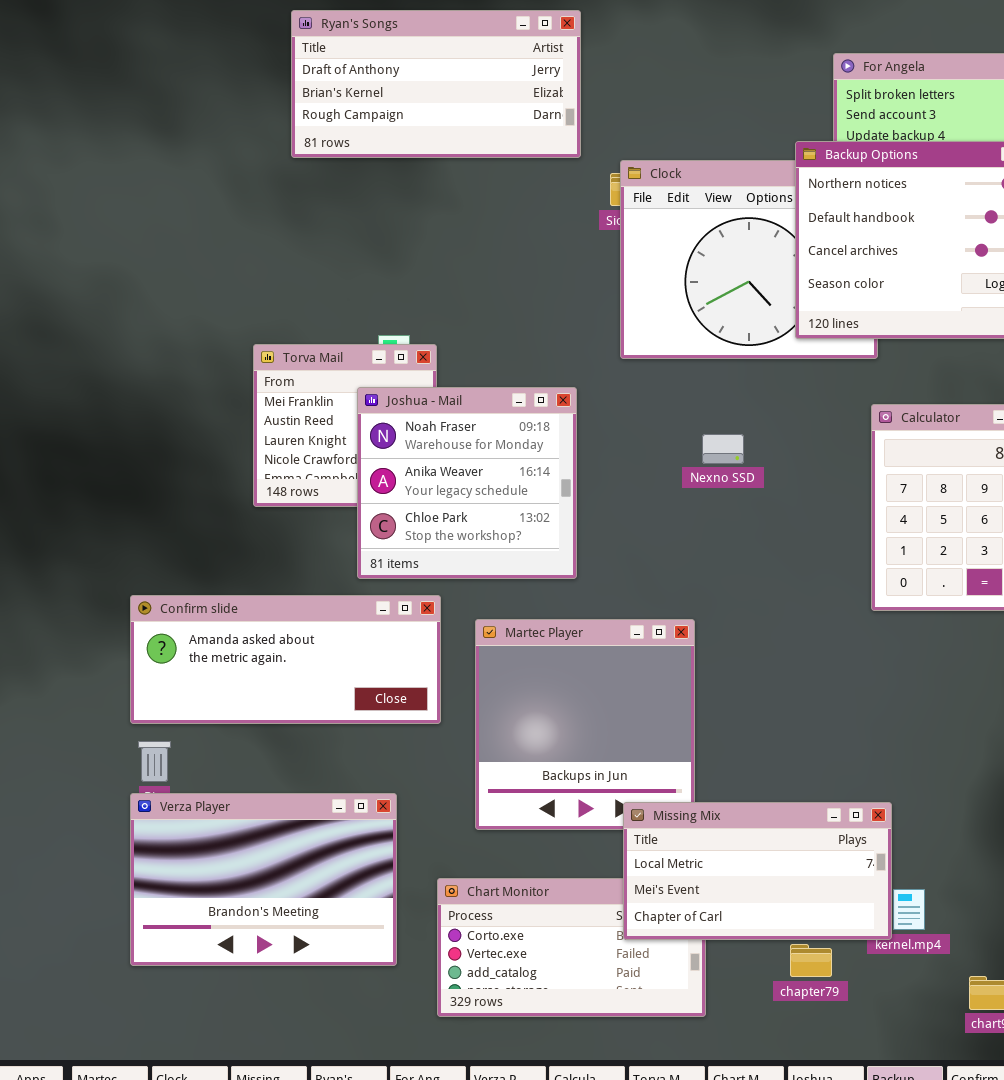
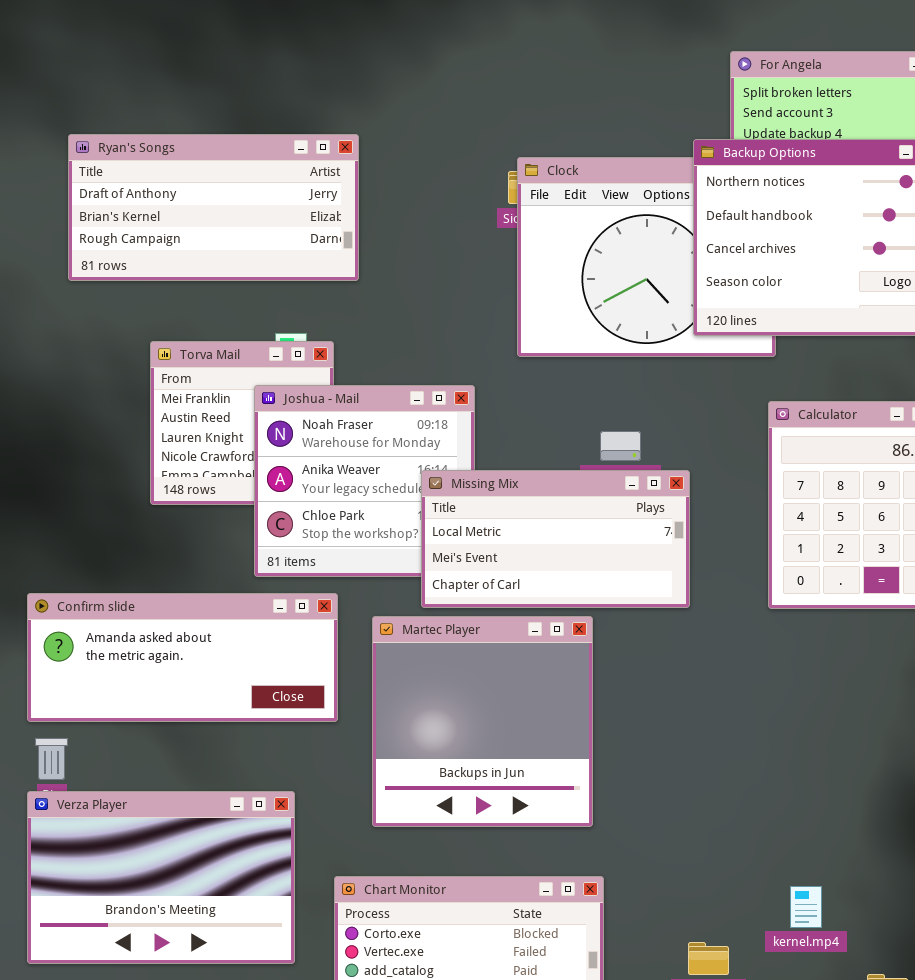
Ryan's Songs: [291,10,581,158] -> [68,134,359,281], moved
Missing Mix: [623,802,892,940] -> [421,470,690,608], moved

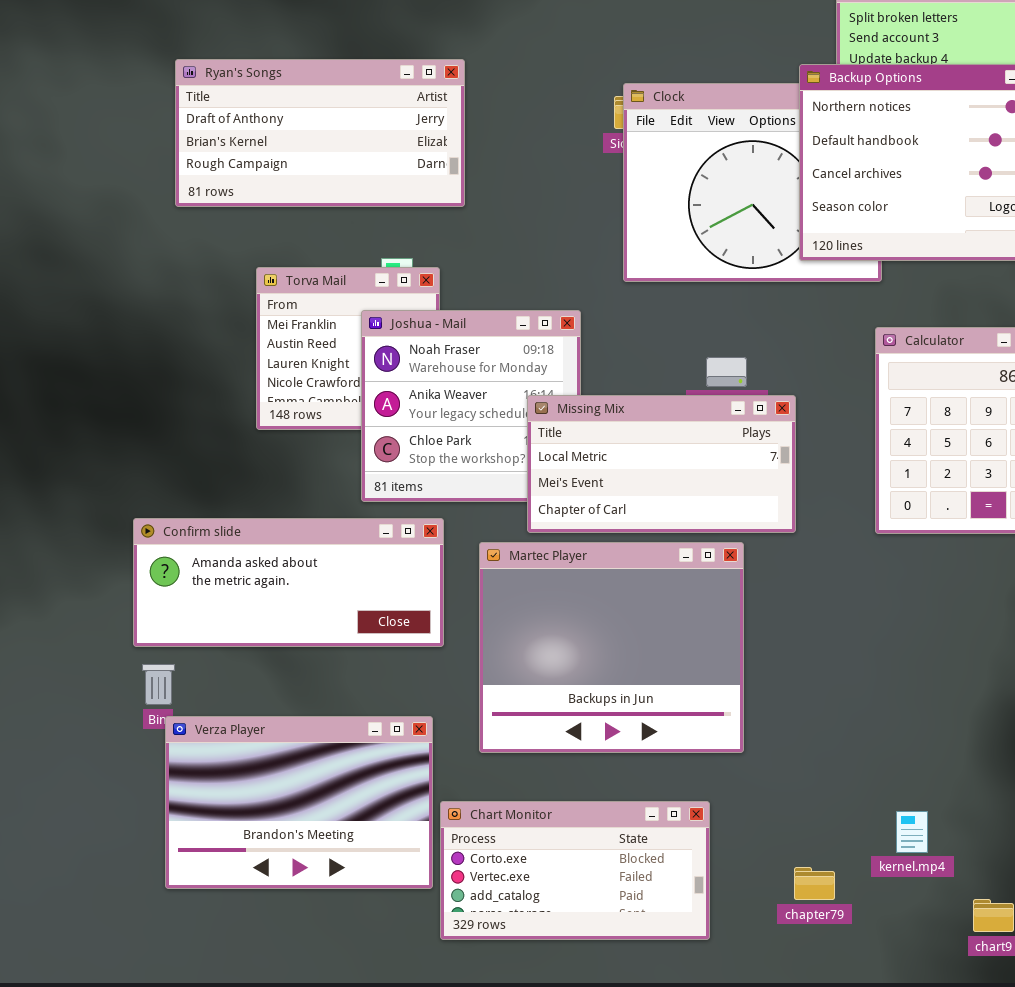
Martec Player: [372,616,593,827] -> [479,542,744,753], resized
Verza Player: [27,791,295,964] -> [165,716,433,889], moved

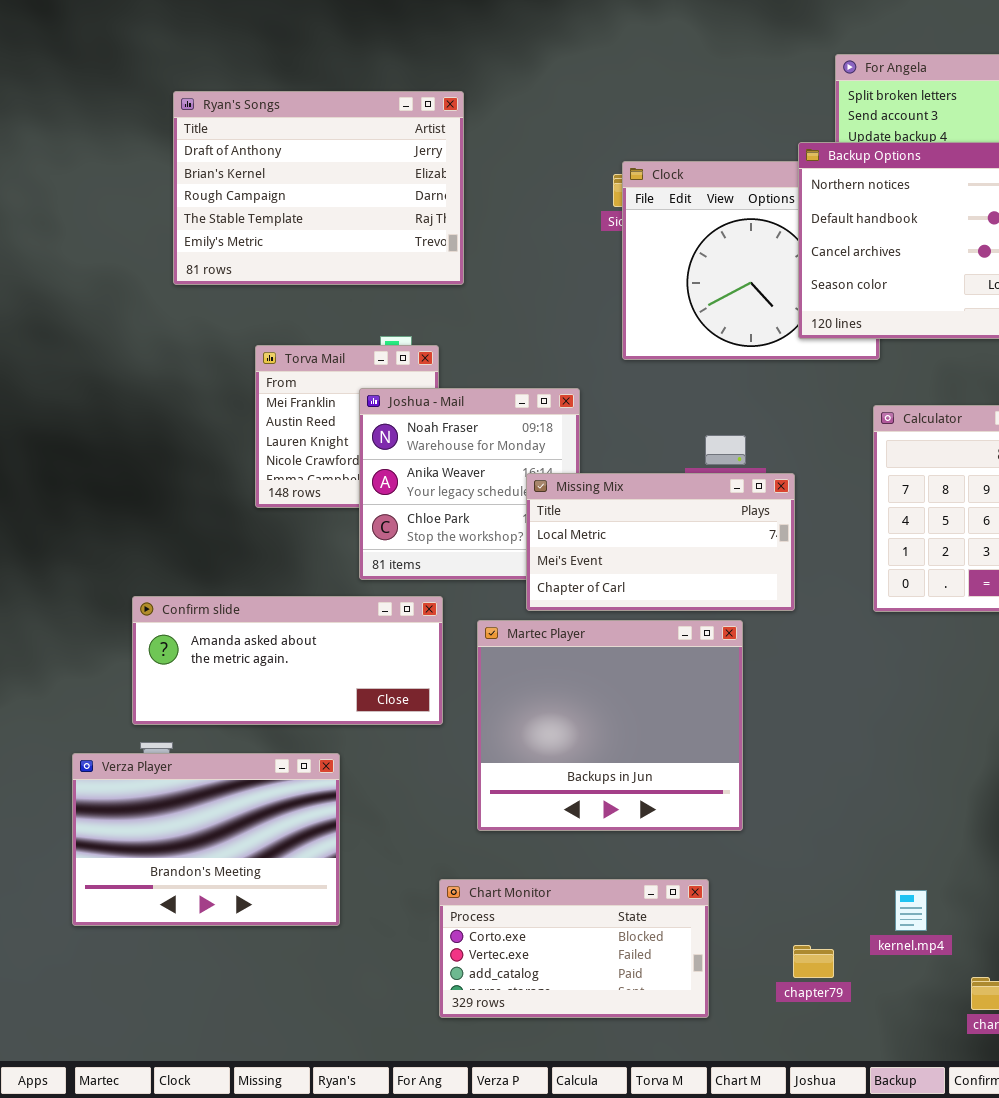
Ryan's Songs: [175,59,465,207] -> [173,91,464,285], resized
Verza Player: [165,716,433,889] -> [72,753,340,926], moved

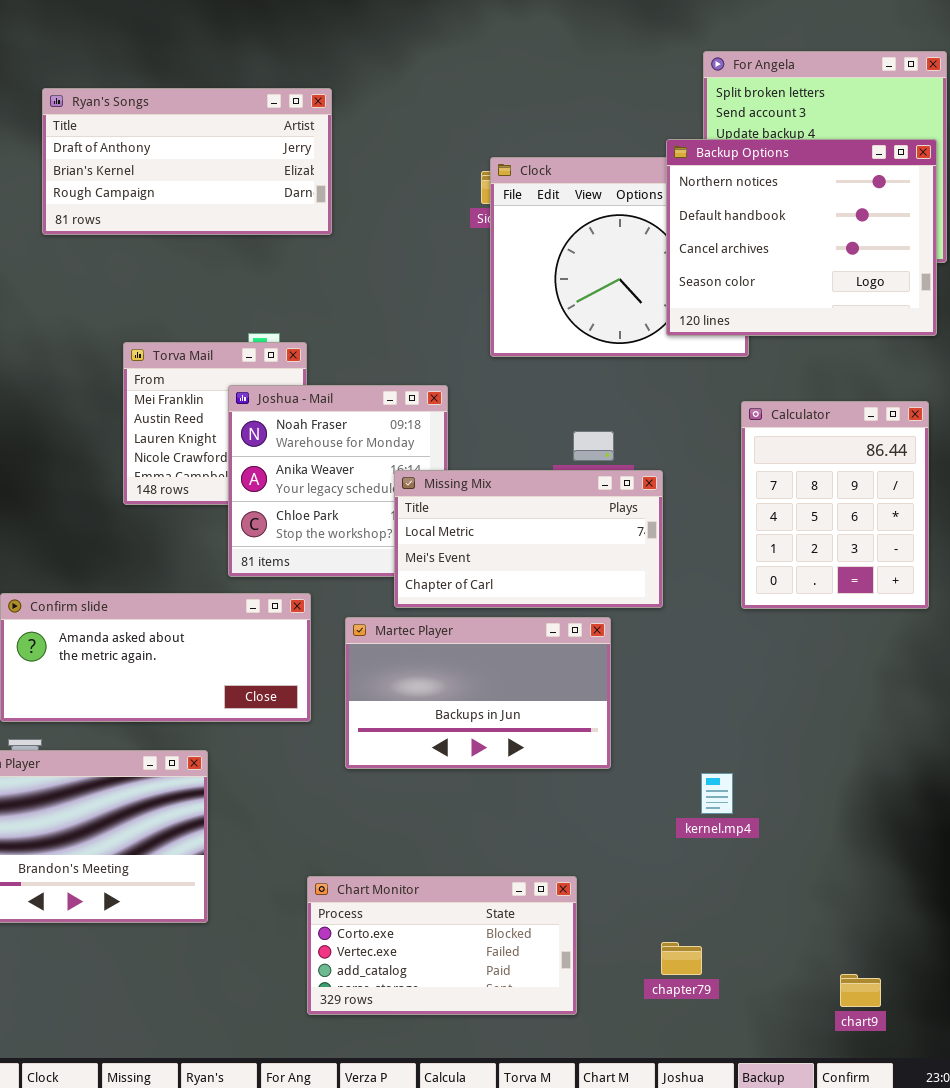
Ryan's Songs: [173,91,464,285] -> [42,88,332,235], resized
Martec Player: [477,620,743,831] -> [345,617,611,769], resized
kernel.mp4: [895,890,927,931] -> [701,773,733,814], moved

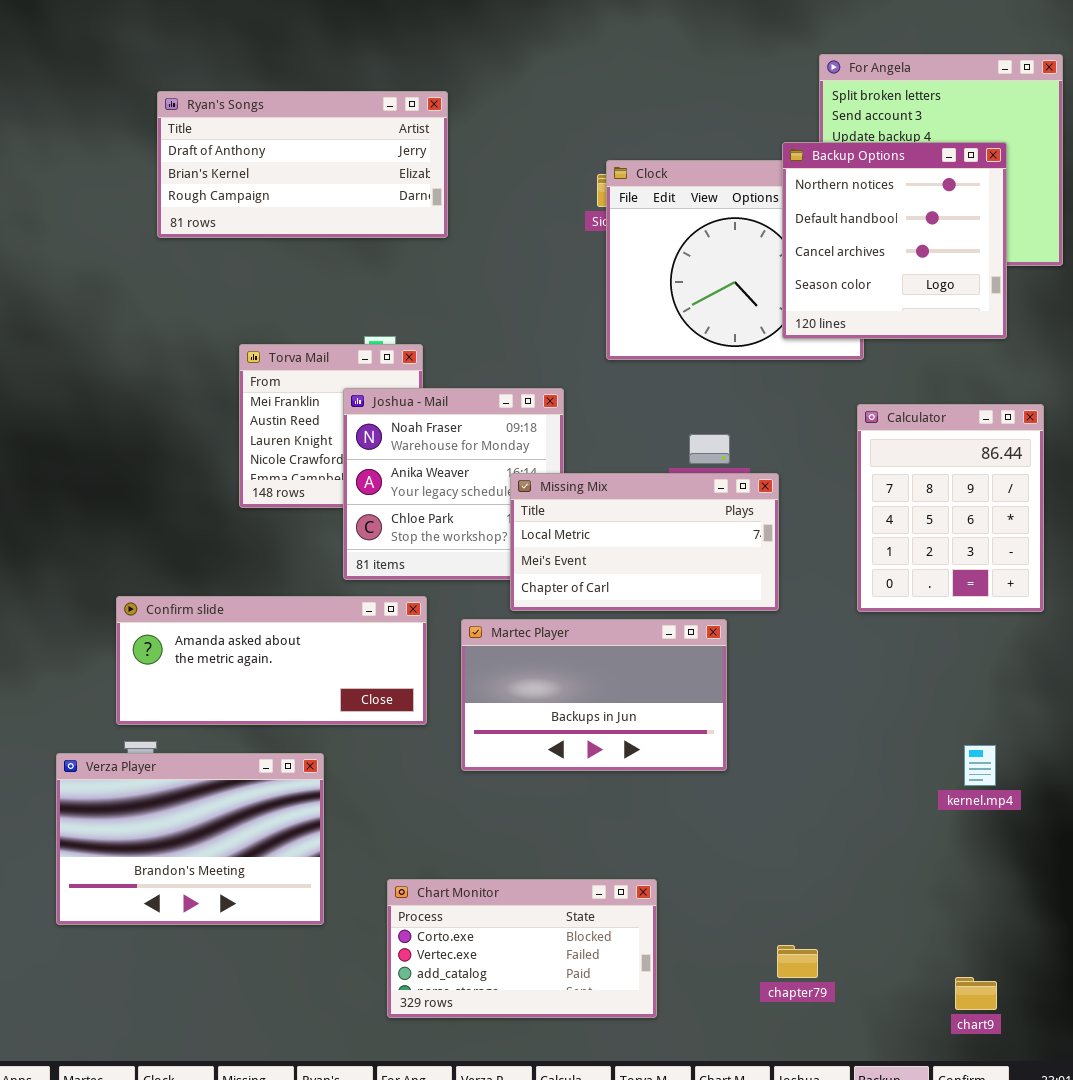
Backup Options: [666,139,937,336] -> [782,142,1007,339], resized
kernel.mp4: [701,773,733,814] -> [964,745,996,786], moved
Chart Monitor: [307,876,577,1015] -> [387,879,657,1018], moved

